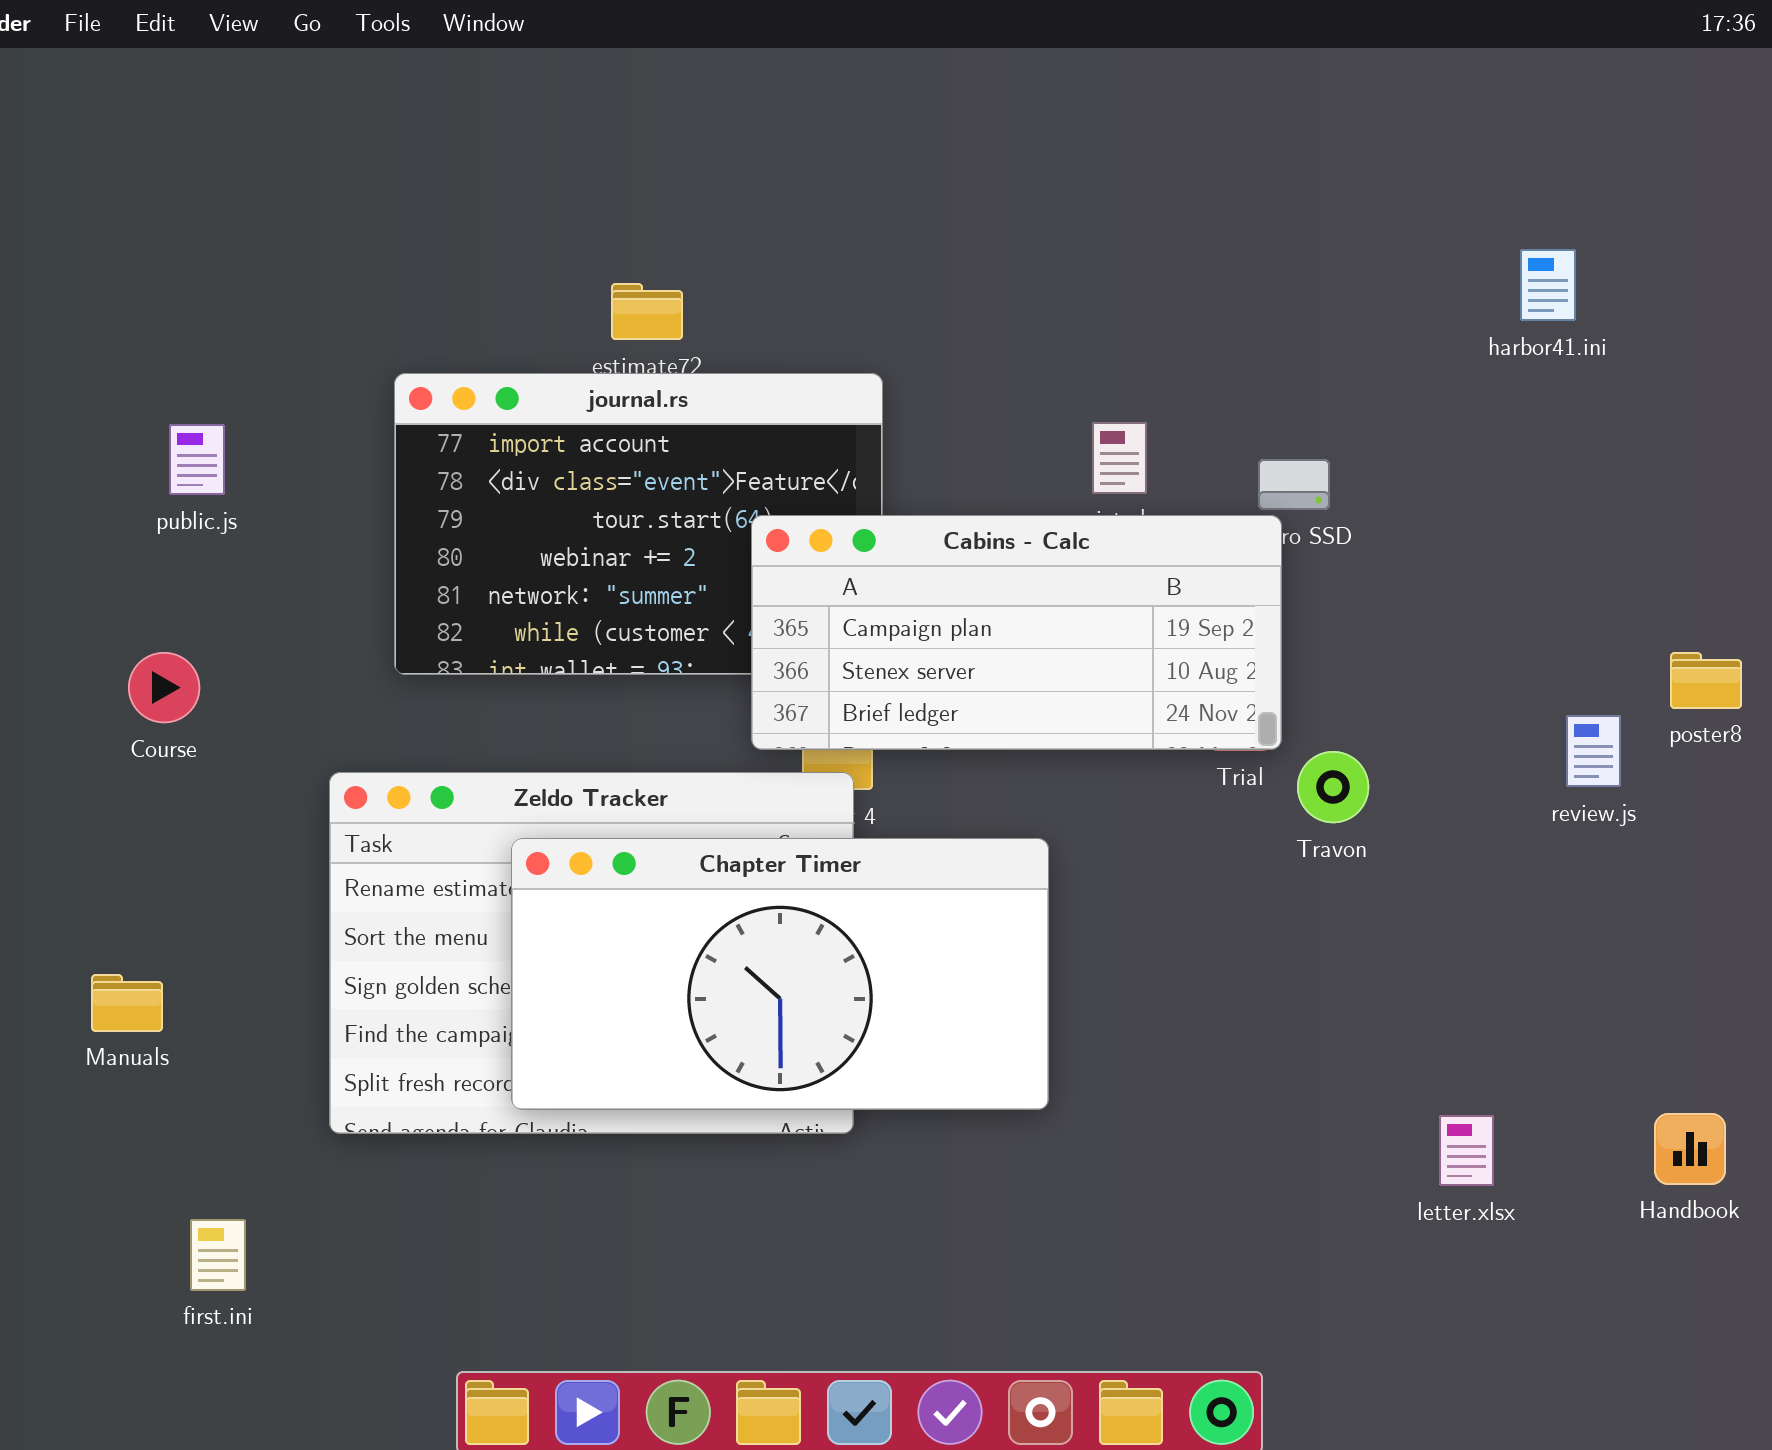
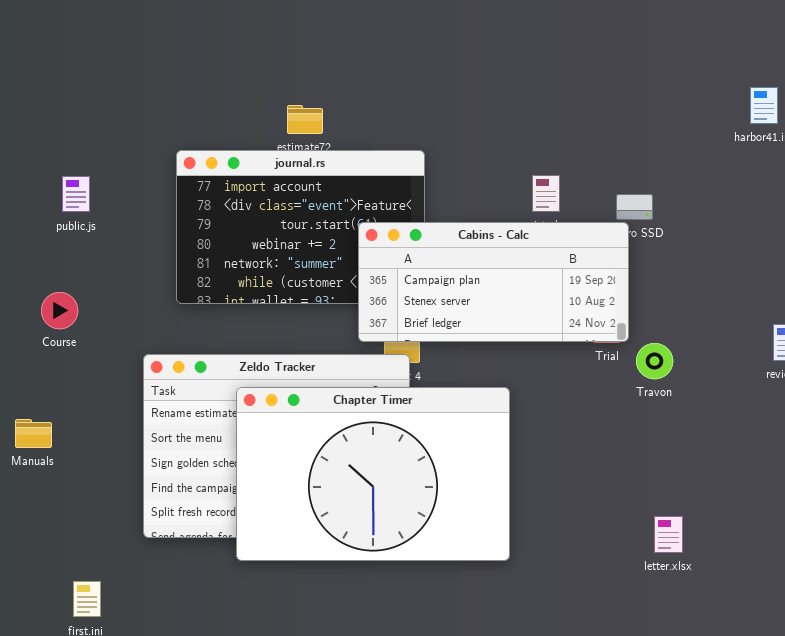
Chapter Timer: [511,838,1049,1110] -> [236,387,510,561], resized
Manuals: [91,974,163,1032] -> [15,419,52,448], moved
letter.xlsx: [1439,1115,1494,1186] -> [654,516,683,553], moved

